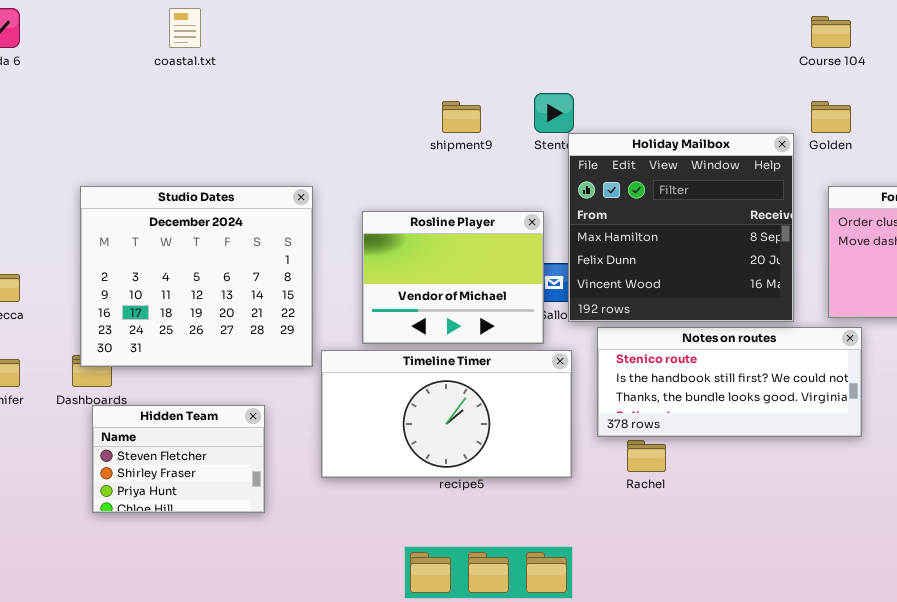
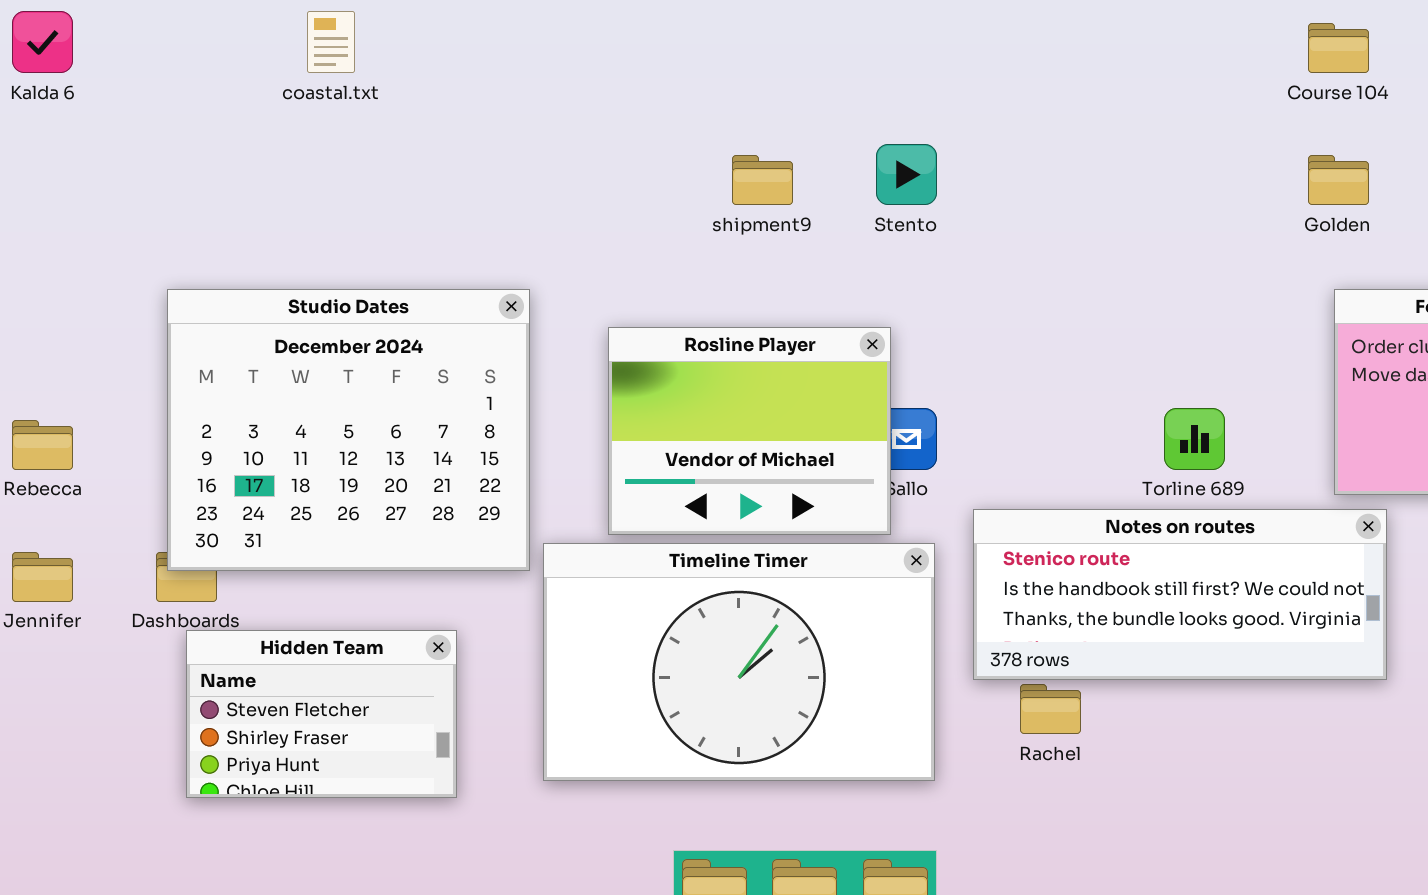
Holiday Mailbox: [568,133,794,322] -> none, closed
Timeline Timer: [321,350,572,478] -> [543,543,935,781], resized

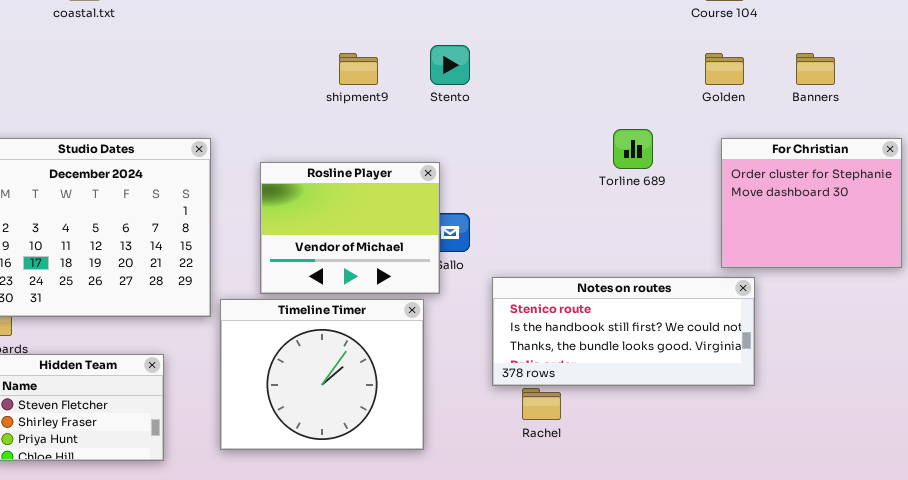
Torline 689: [1164,408,1225,470] -> [613,129,653,169], moved
Timeline Timer: [543,543,935,781] -> [220,299,424,450], resized

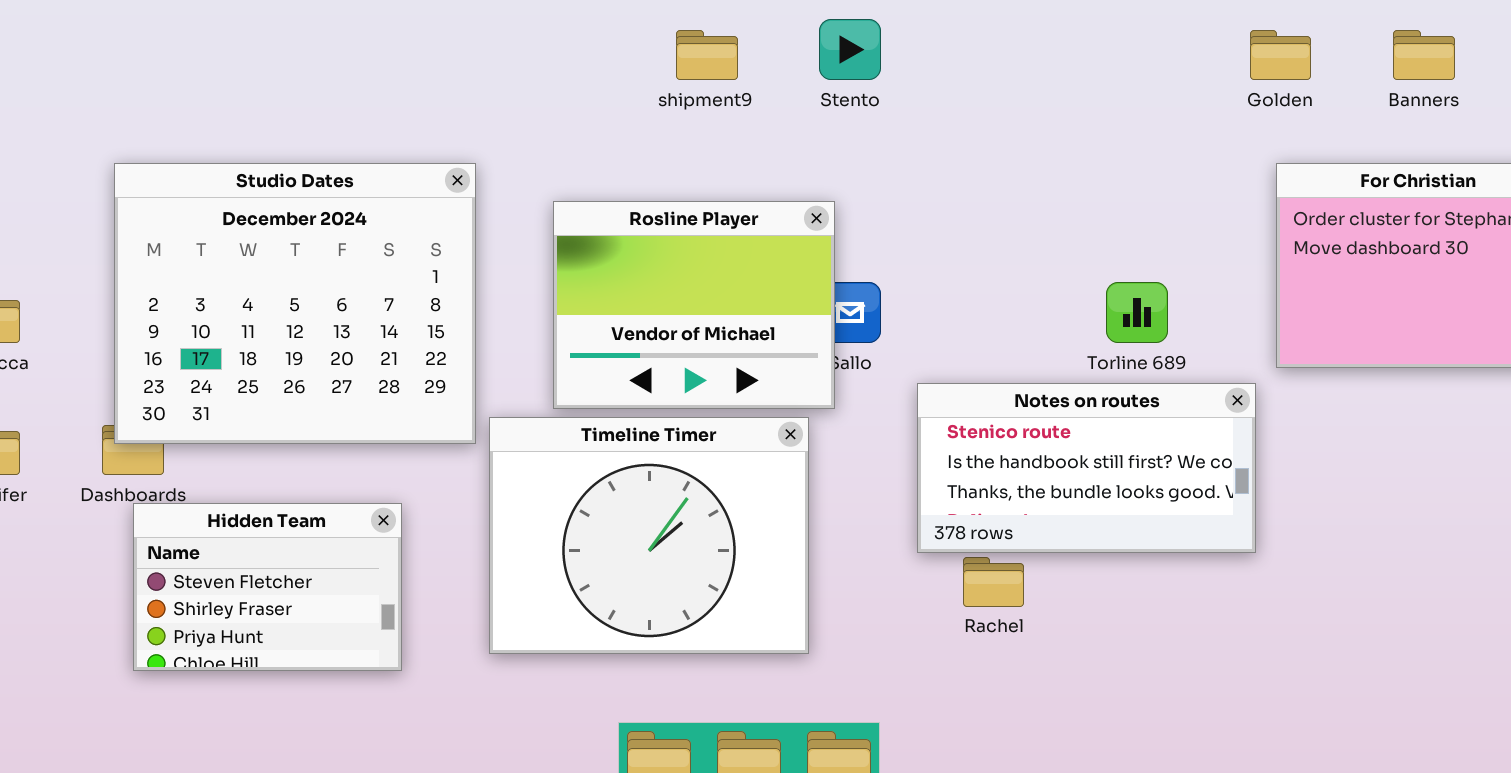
Torline 689: [613,129,653,169] -> [1106,282,1168,343], moved
Notes on routes: [492,277,755,386] -> [917,383,1256,553], resized

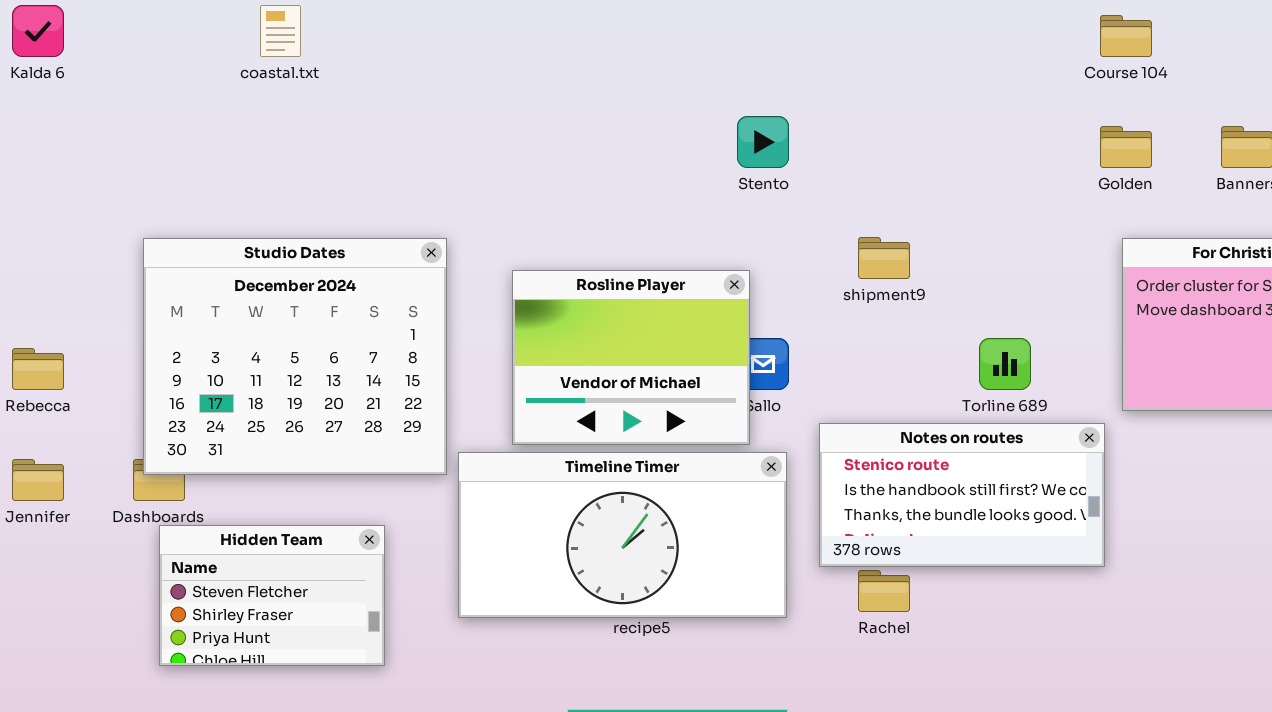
shipment9: [676,30,738,80] -> [858,237,910,279], moved
Timeline Timer: [489,417,809,654] -> [458,452,787,618], resized

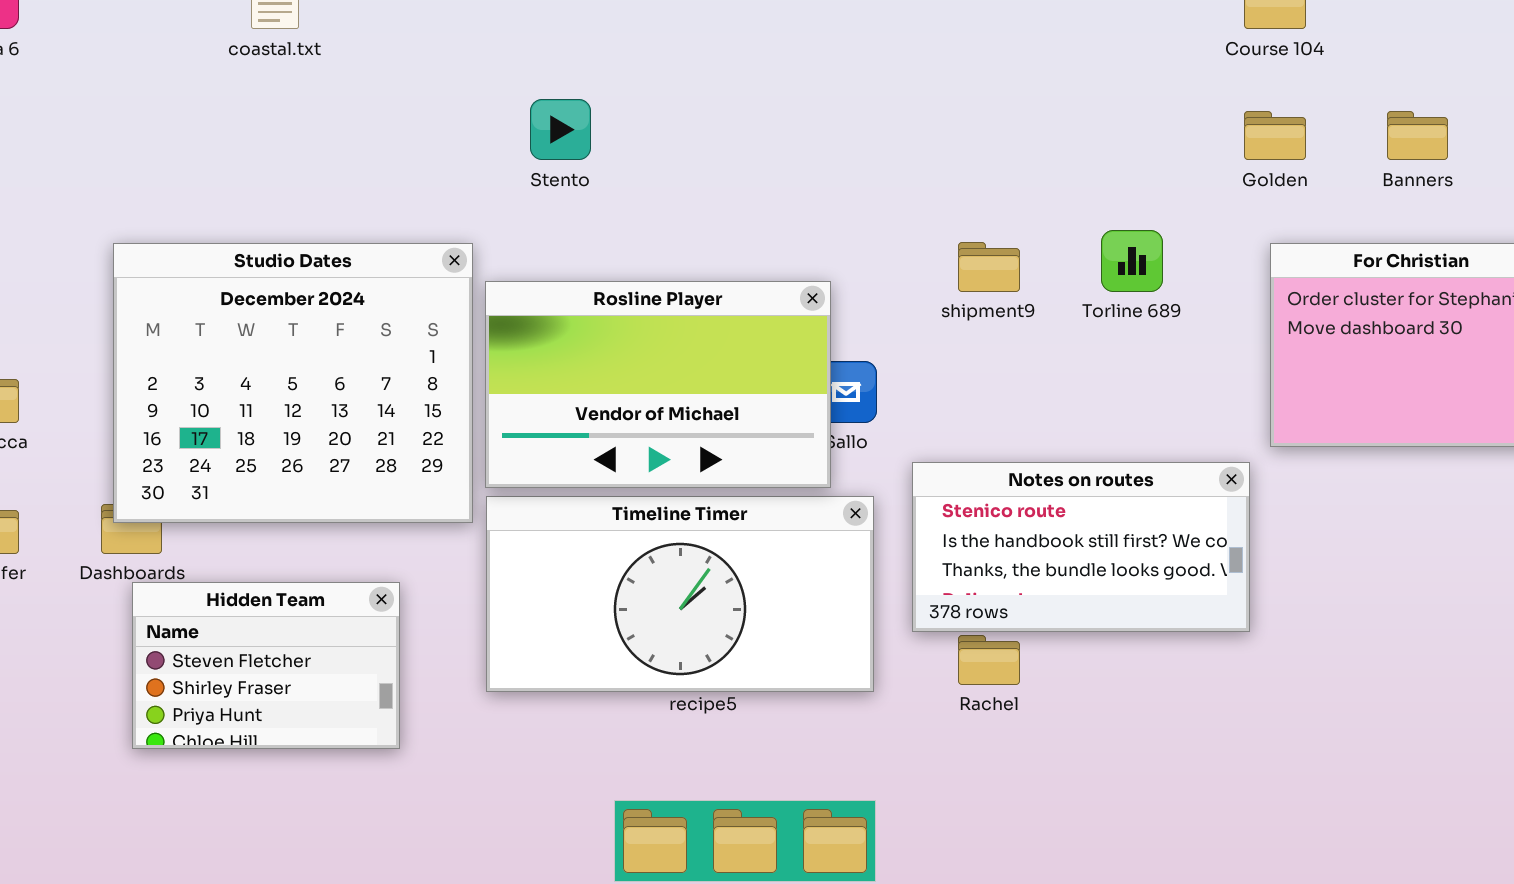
Stento: [737,116,789,168] -> [530,99,591,160], moved
Rosline Player: [512,270,750,445] -> [485,281,831,488], resized
Torline 689: [979,338,1031,390] -> [1101,230,1163,292], moved

